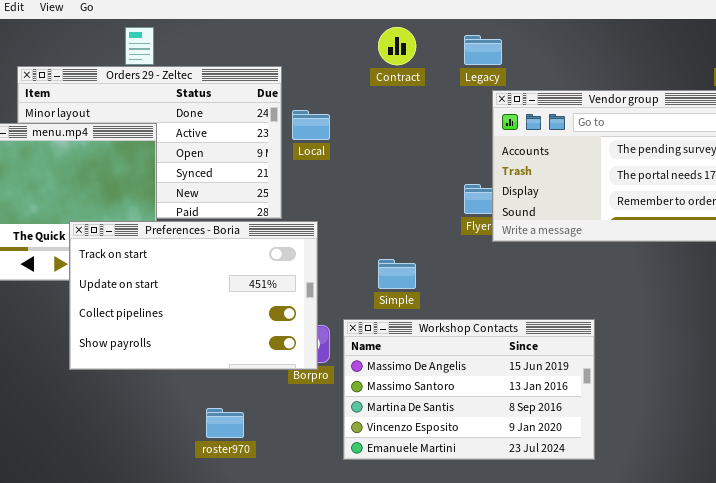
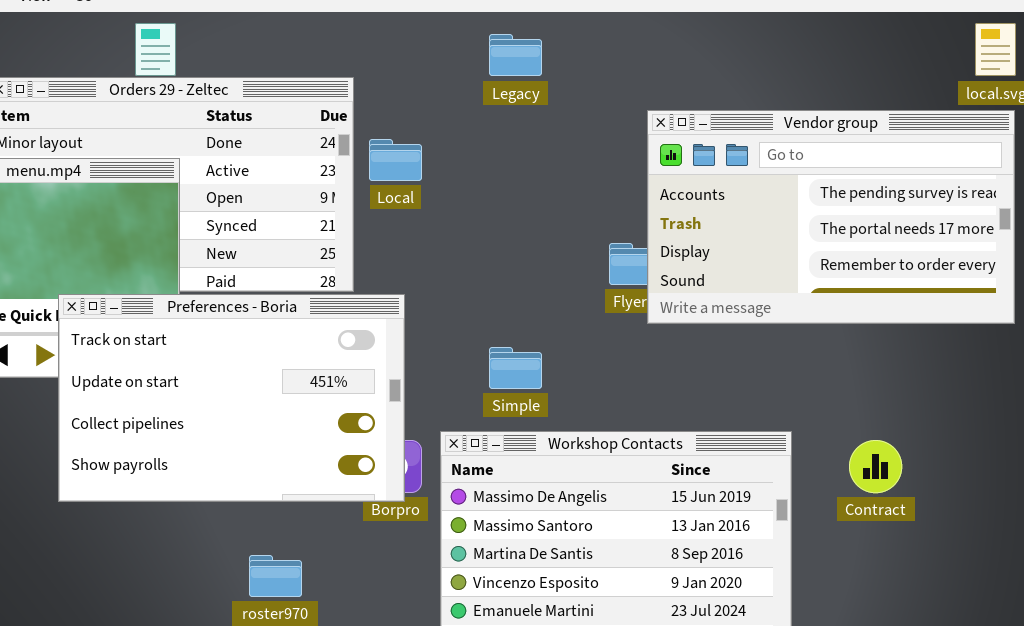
Contract: [378,27,416,65] -> [849,440,902,493], moved
Legacy: [464,35,502,65] -> [489,34,542,76], moved

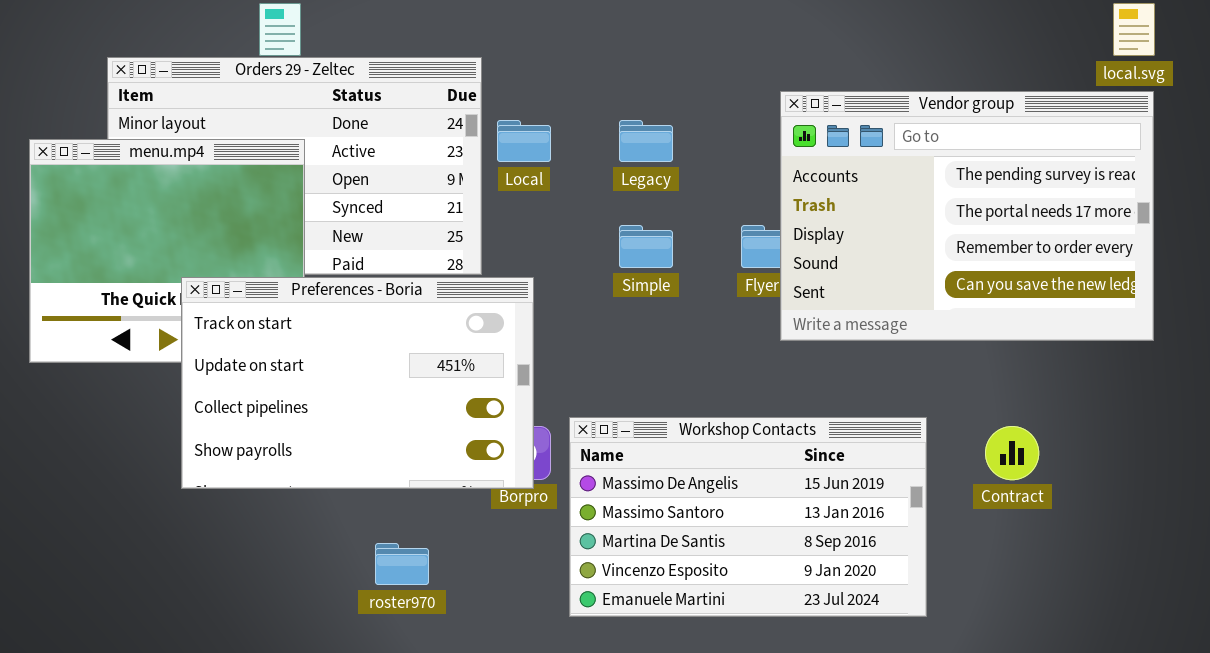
Legacy: [489,34,542,76] -> [619,120,673,162], moved
Vendor group: [647,110,1015,324] -> [780,91,1154,341], resized
Simple: [489,347,542,389] -> [619,225,673,268], moved

